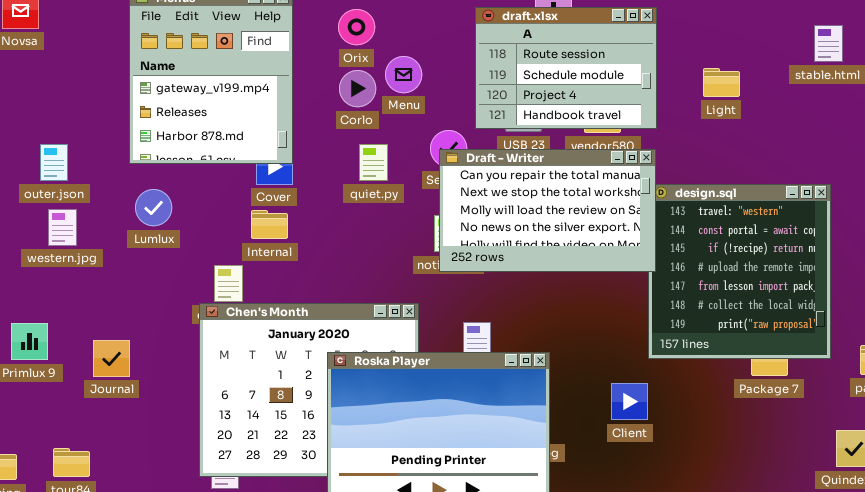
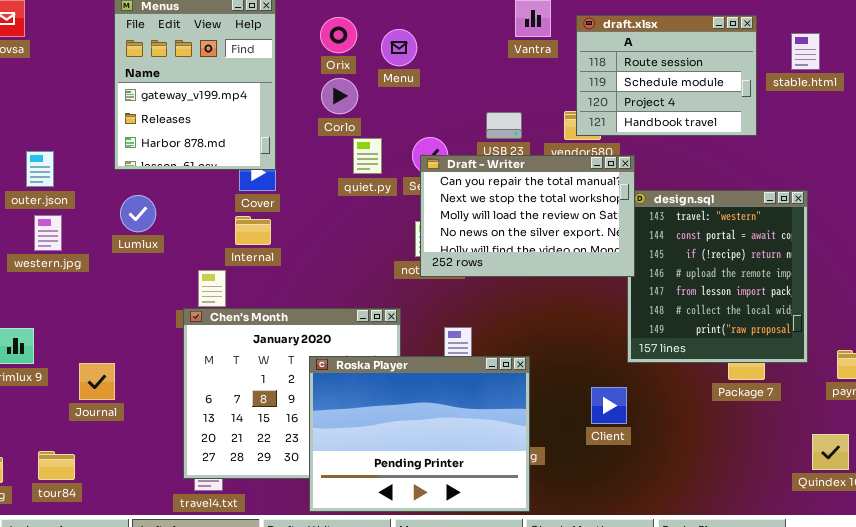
draft.xlsx: [475,7,657,129] -> [576,15,757,136], moved
Menu: [385,56,422,93] -> [381,29,417,66], moved
quiet.py: [359,144,388,181] -> [353,138,382,174], moved
Journal: [93,340,130,377] -> [79,363,115,400], moved

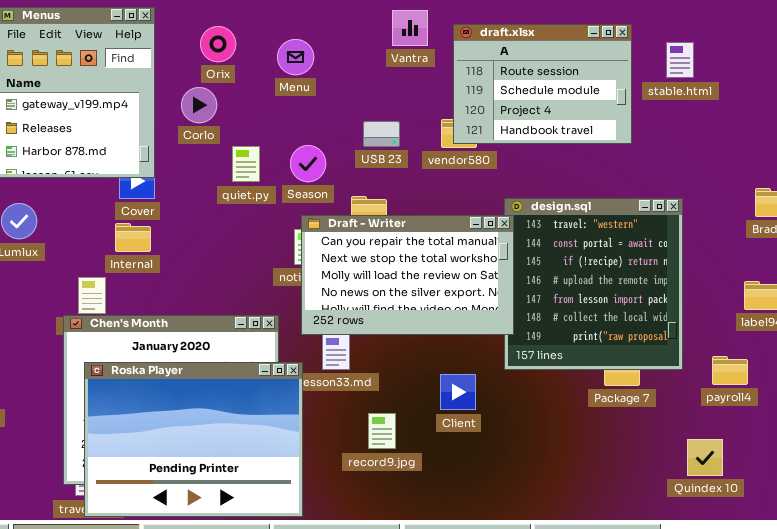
Menu: [381,29,417,66] -> [277,39,314,75], moved
Corlo: [321,78,358,114] -> [181,87,217,123], moved
Draft - Writer: [420,155,635,277] -> [301,215,514,335], moved
Roska Player: [309,356,530,512] -> [84,362,303,517], moved
Client: [591,387,627,424] -> [440,374,476,410], moved

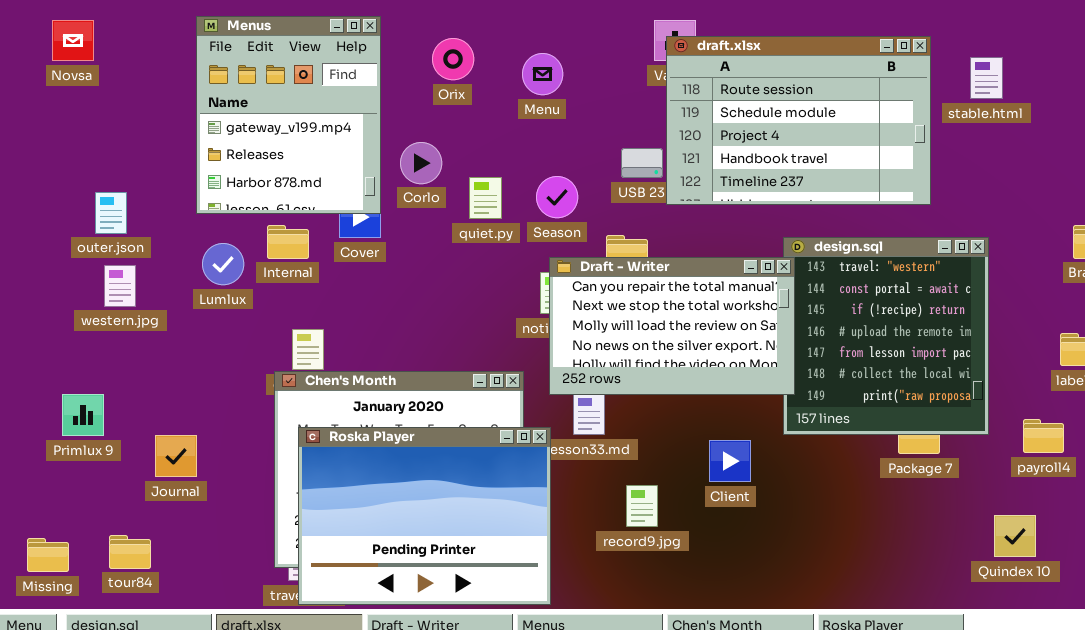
draft.xlsx: [453,24,632,144] -> [666,36,931,205], resized
Corlo: [181,87,217,123] -> [400,142,442,184], moved
Internal: [115,223,151,252] -> [267,225,309,259], moved

